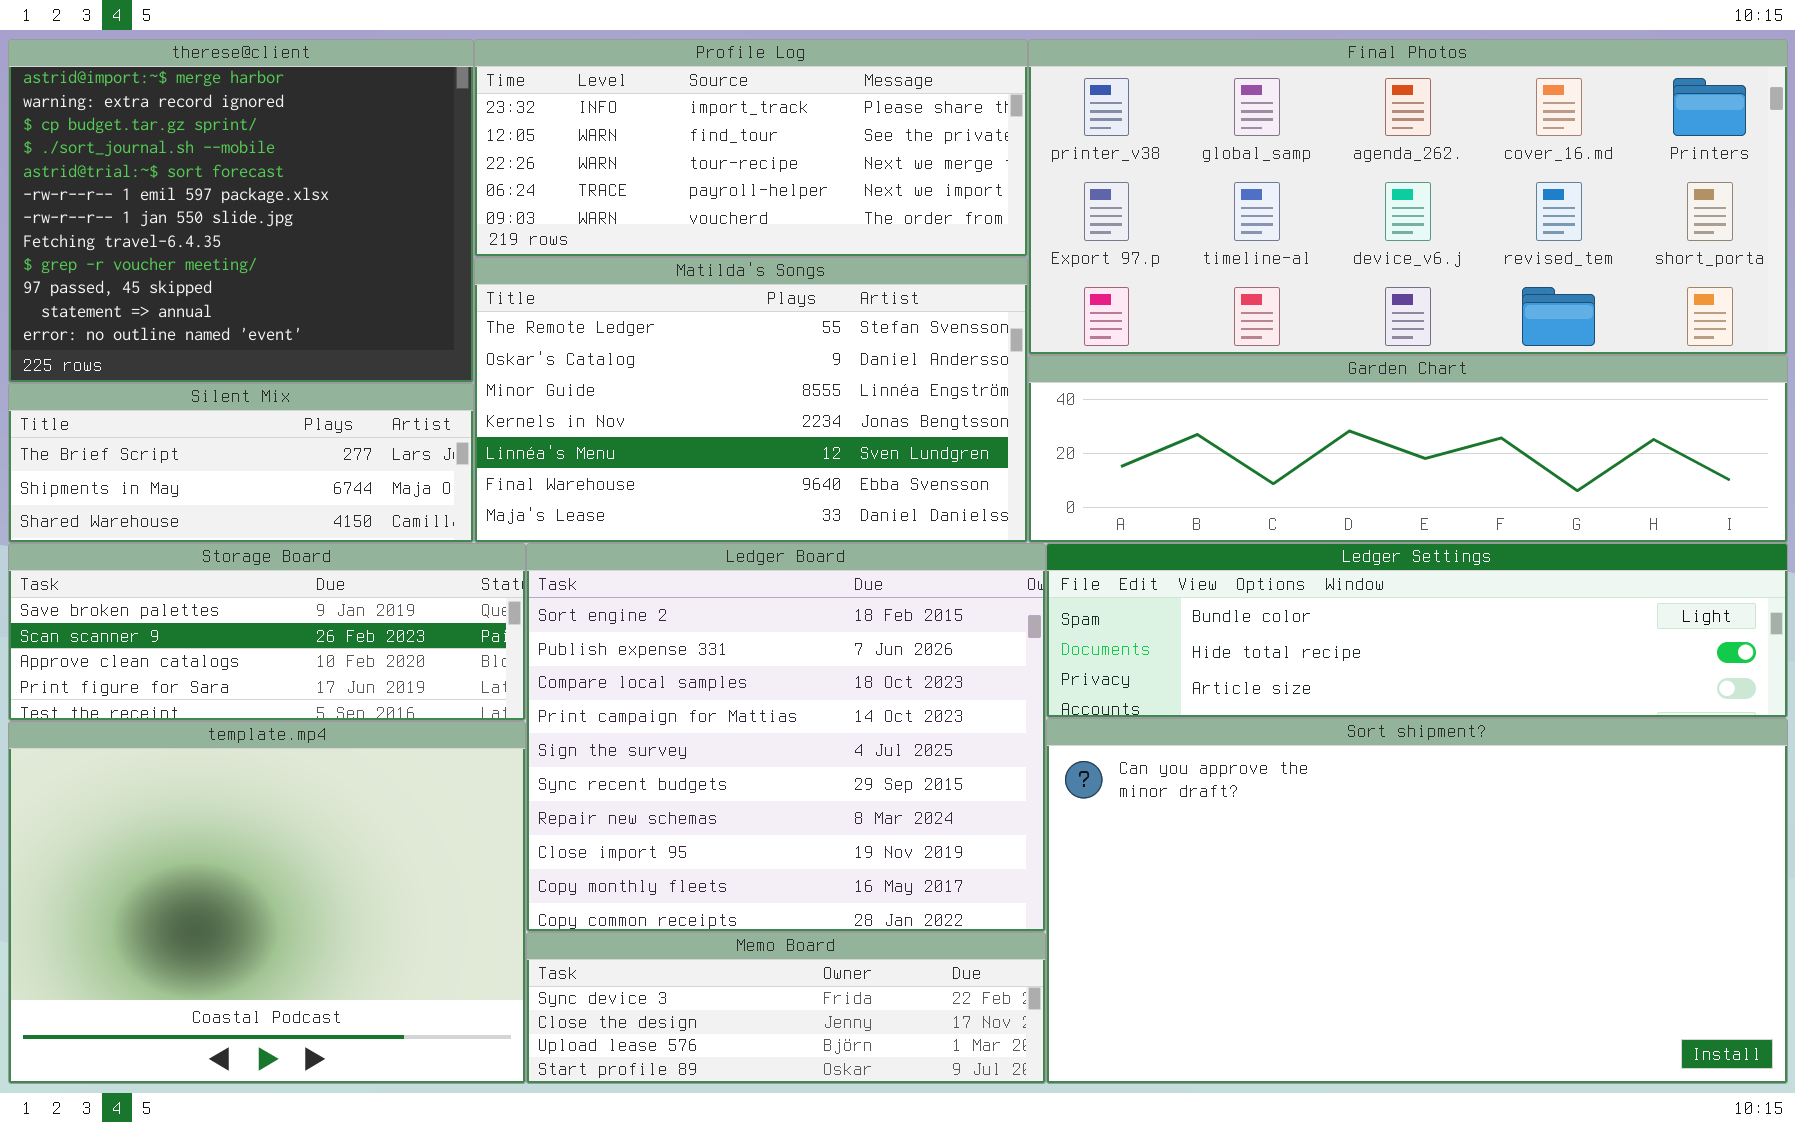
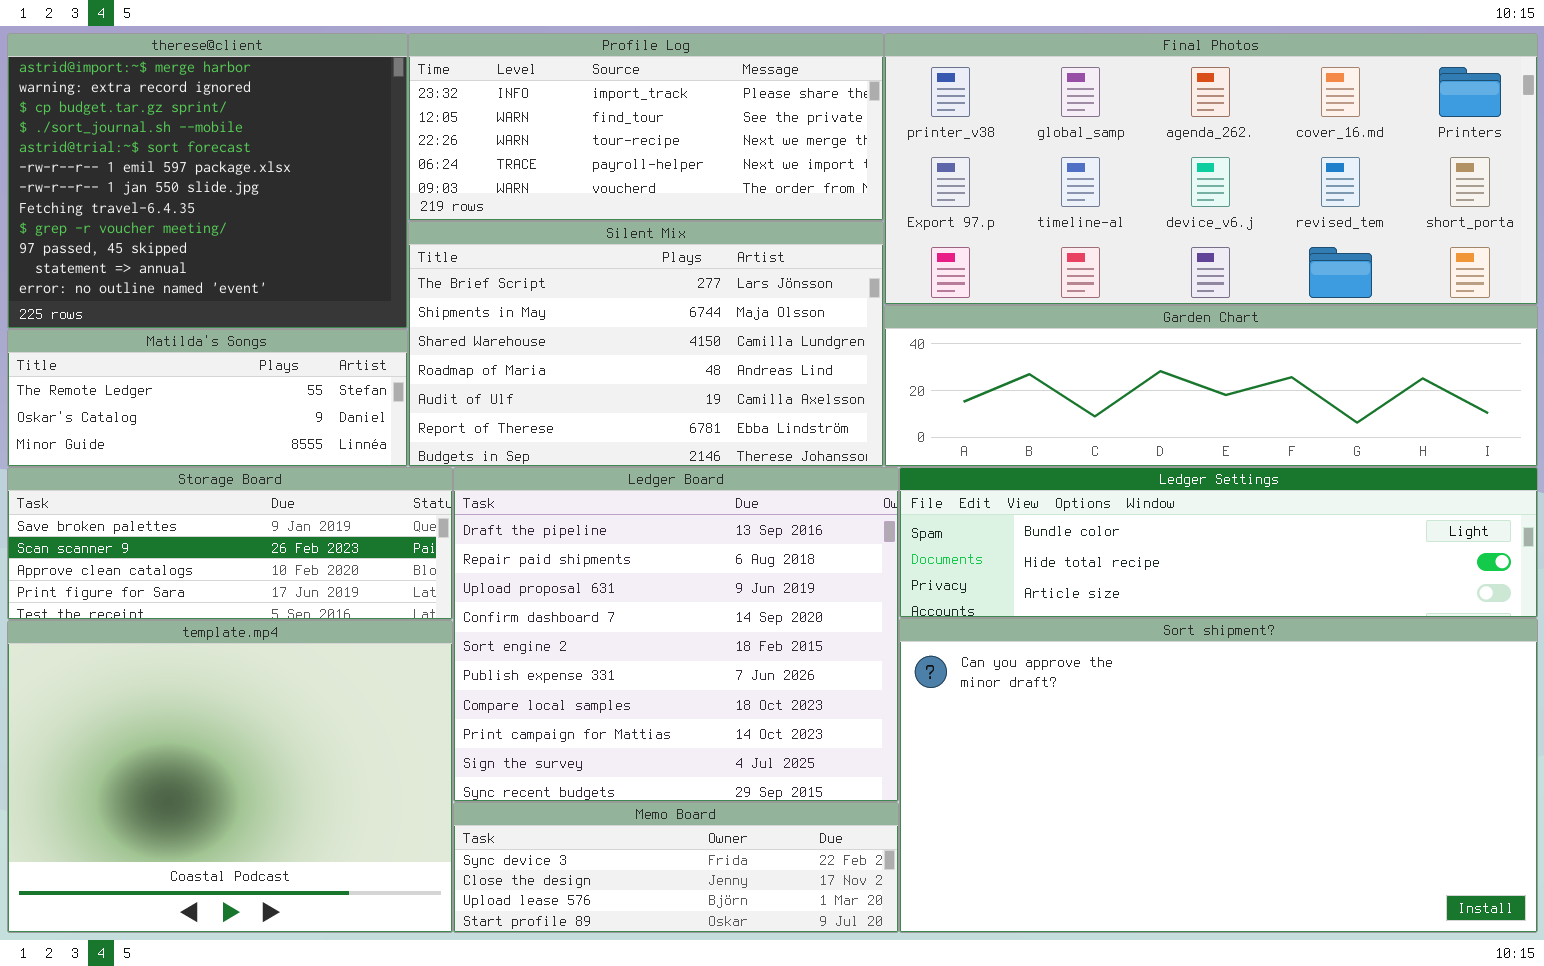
Matilda's Songs: [474,257,1028,543] -> [7,329,408,467], moved, resized
Silent Mix: [8,383,474,543] -> [408,221,884,467], moved, resized
Ledger Board: [526,543,1046,932] -> [453,467,899,802], scrolled up 4 rows

